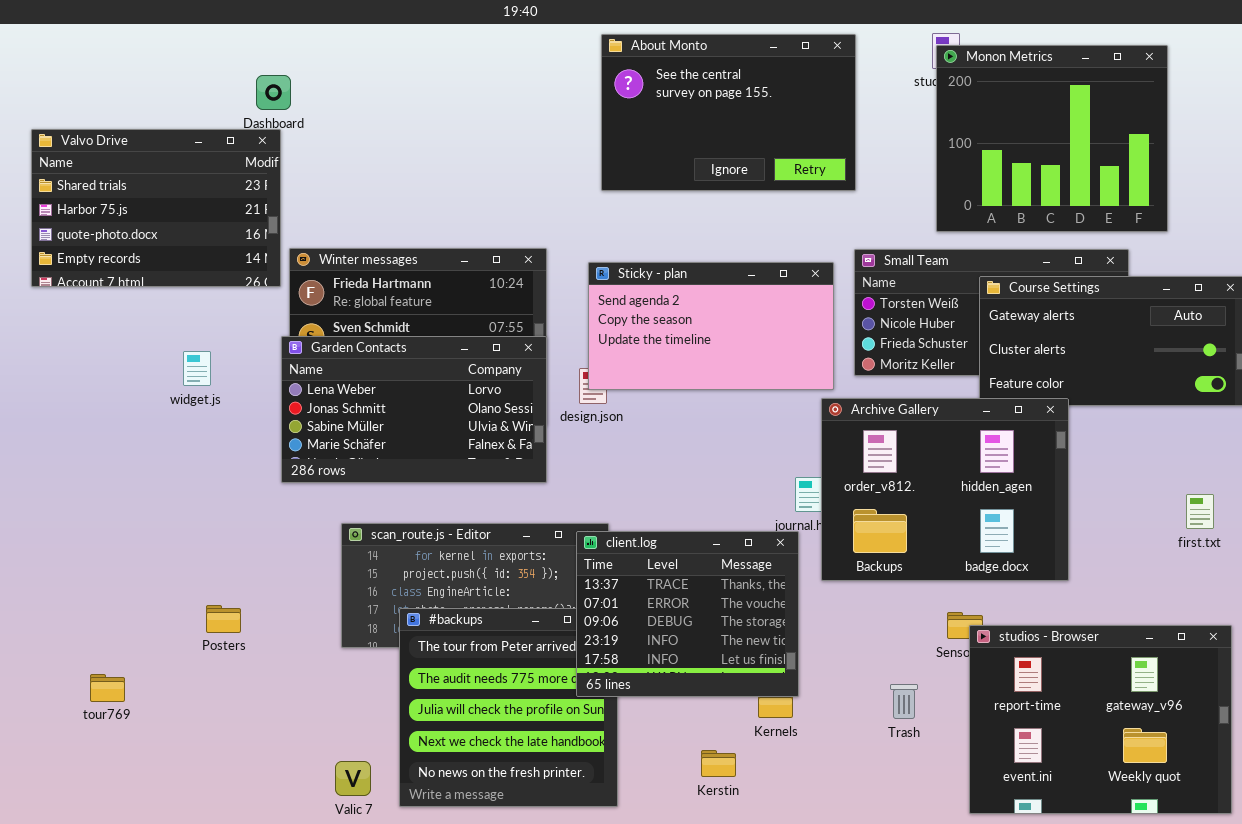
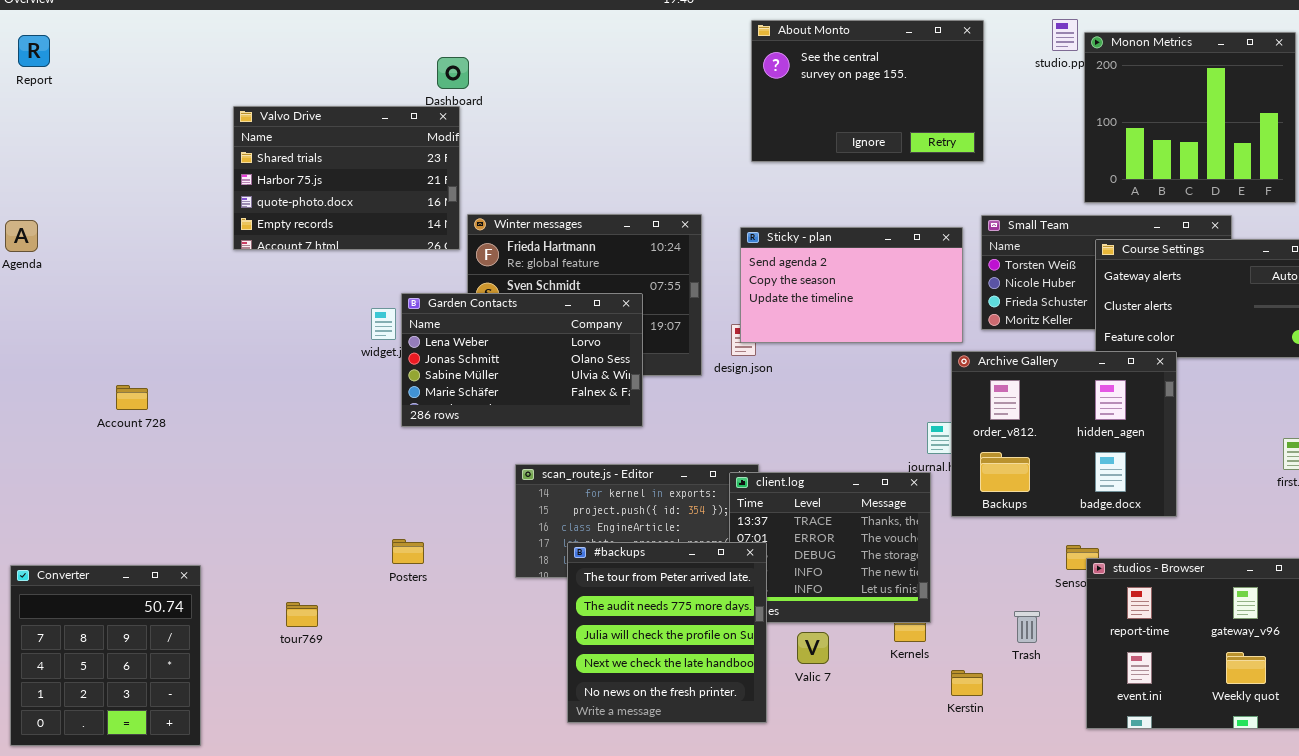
Monon Metrics: [936,45,1168,232] -> [1084,32,1296,203], moved
Garden Contacts: [281,336,547,483] -> [401,293,643,427], moved
#backups: [399,608,618,807] -> [567,542,767,723], raised
Kerstin: [701,750,736,777] -> [951,670,983,696], moved
Valic 7: [335,761,371,796] -> [797,632,829,664], moved

